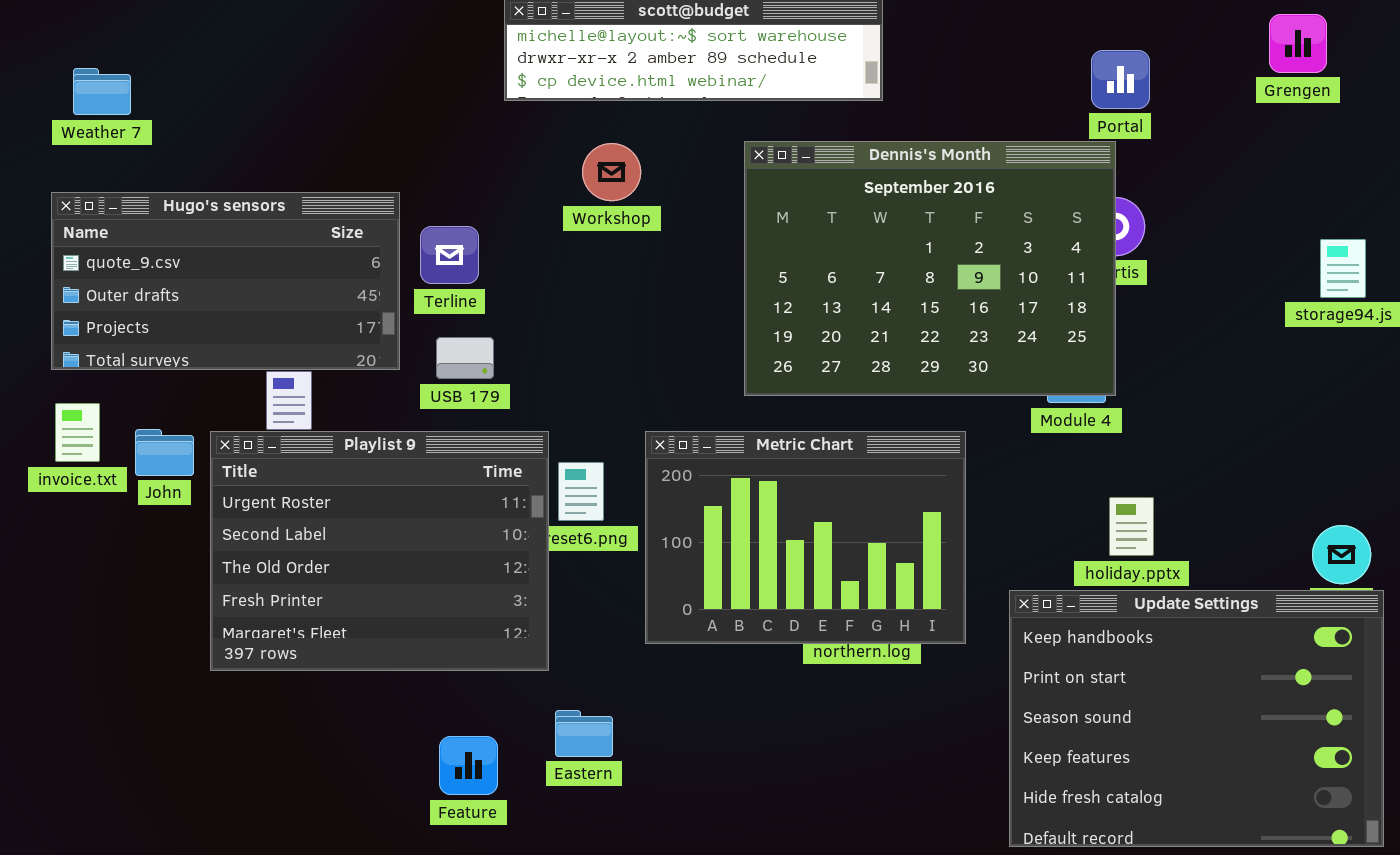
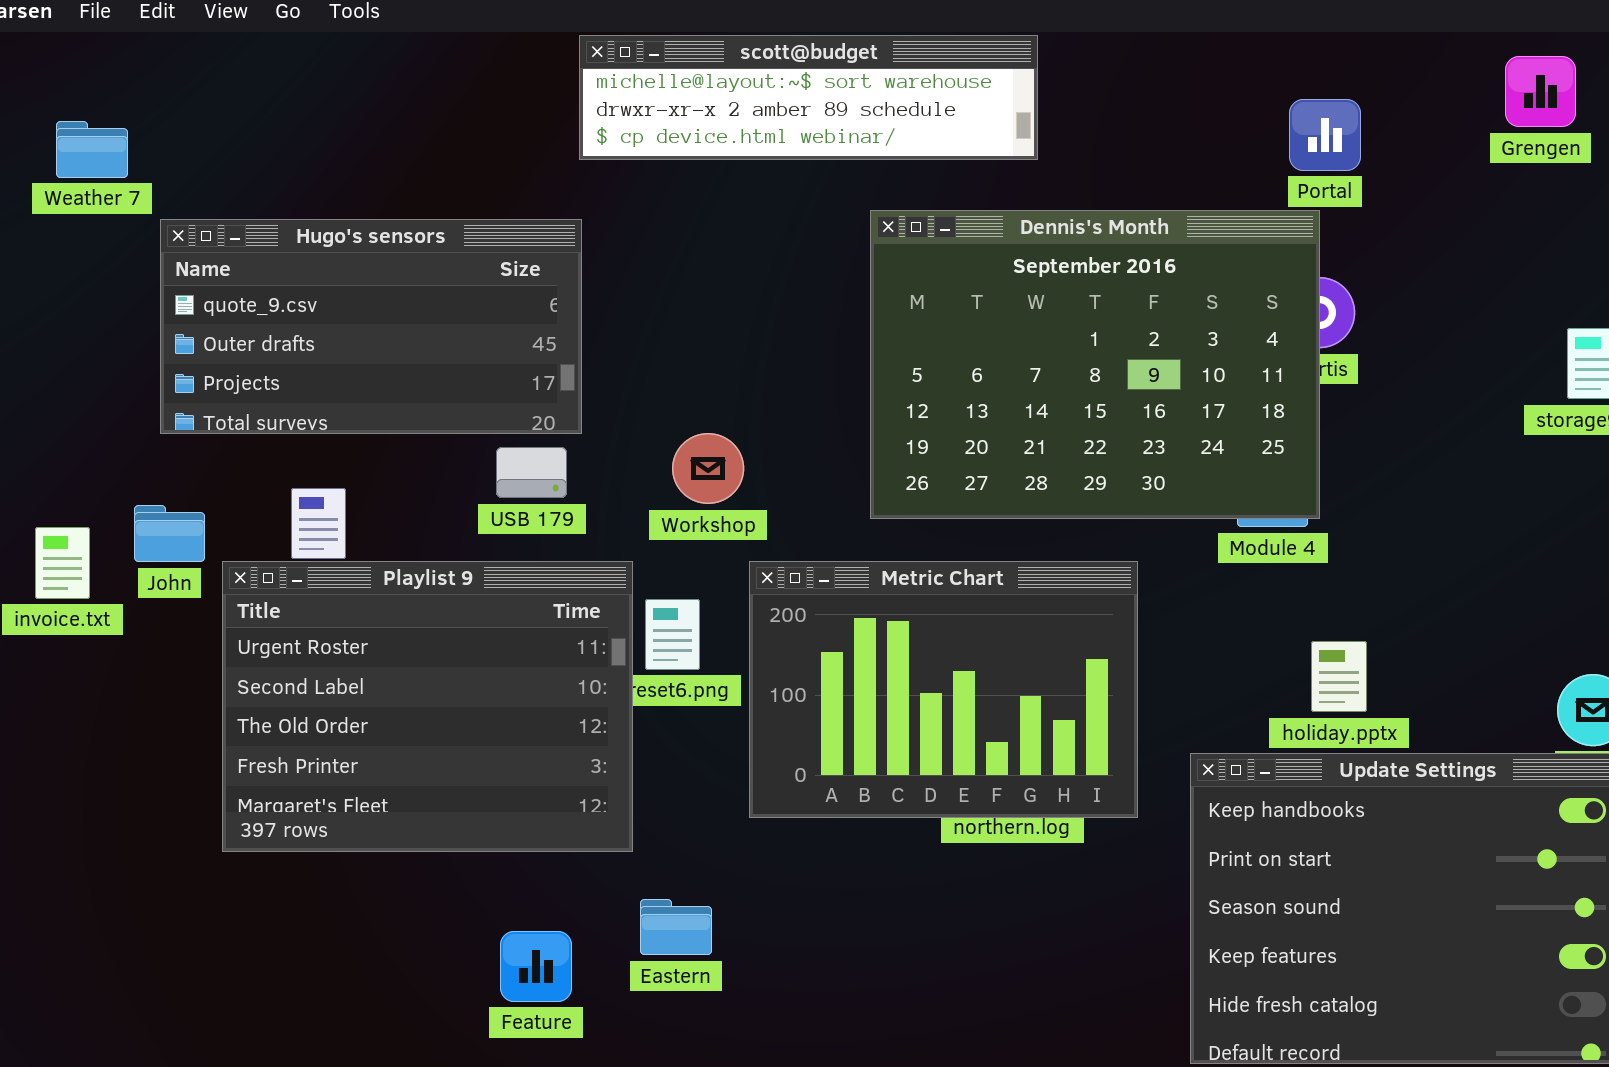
Workshop: [582,143,641,201] -> [672,433,744,504], moved
Hugo's sensors: [51,192,400,370] -> [160,219,582,434], moved
John: [135,429,194,476] -> [134,505,205,562], moved

